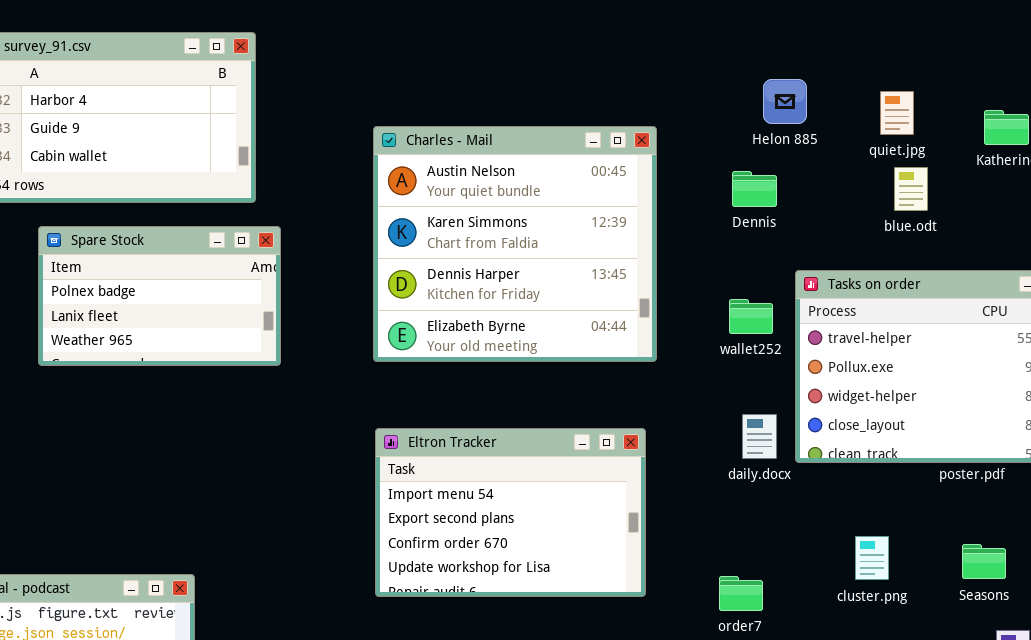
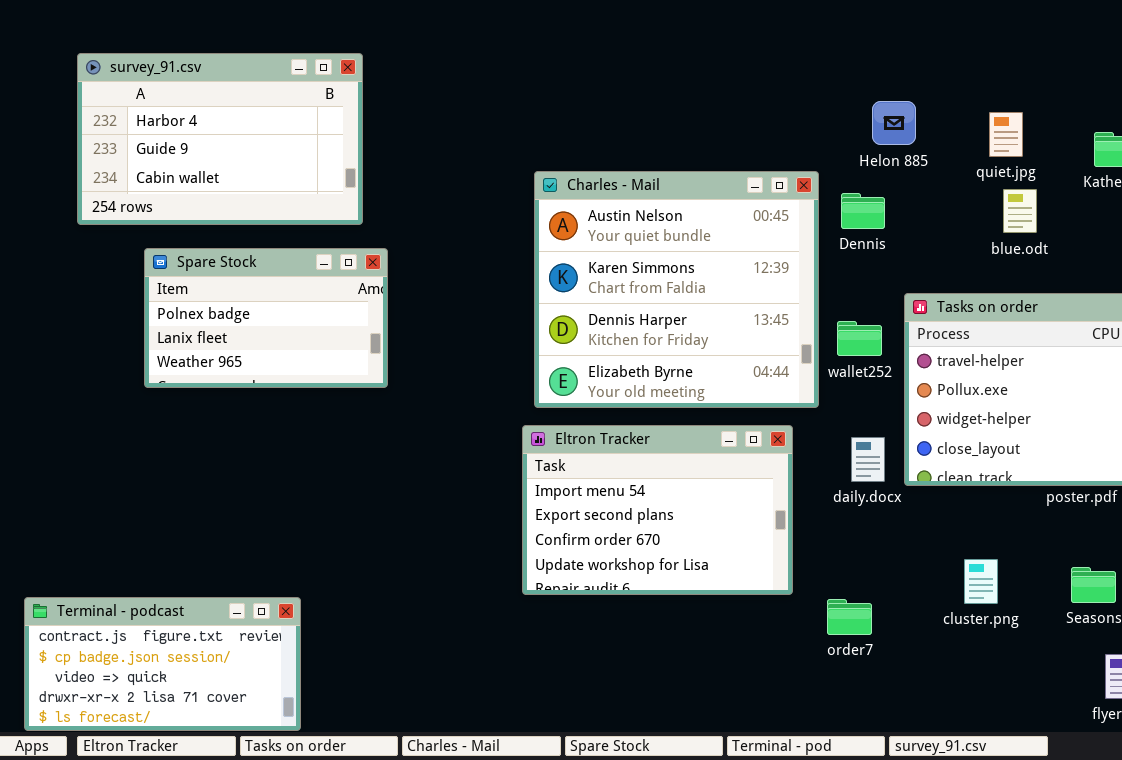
Charles - Mail: [373,126,657,362] -> [534,171,819,408], moved
Eltron Tracker: [375,428,646,597] -> [522,425,793,595], moved

